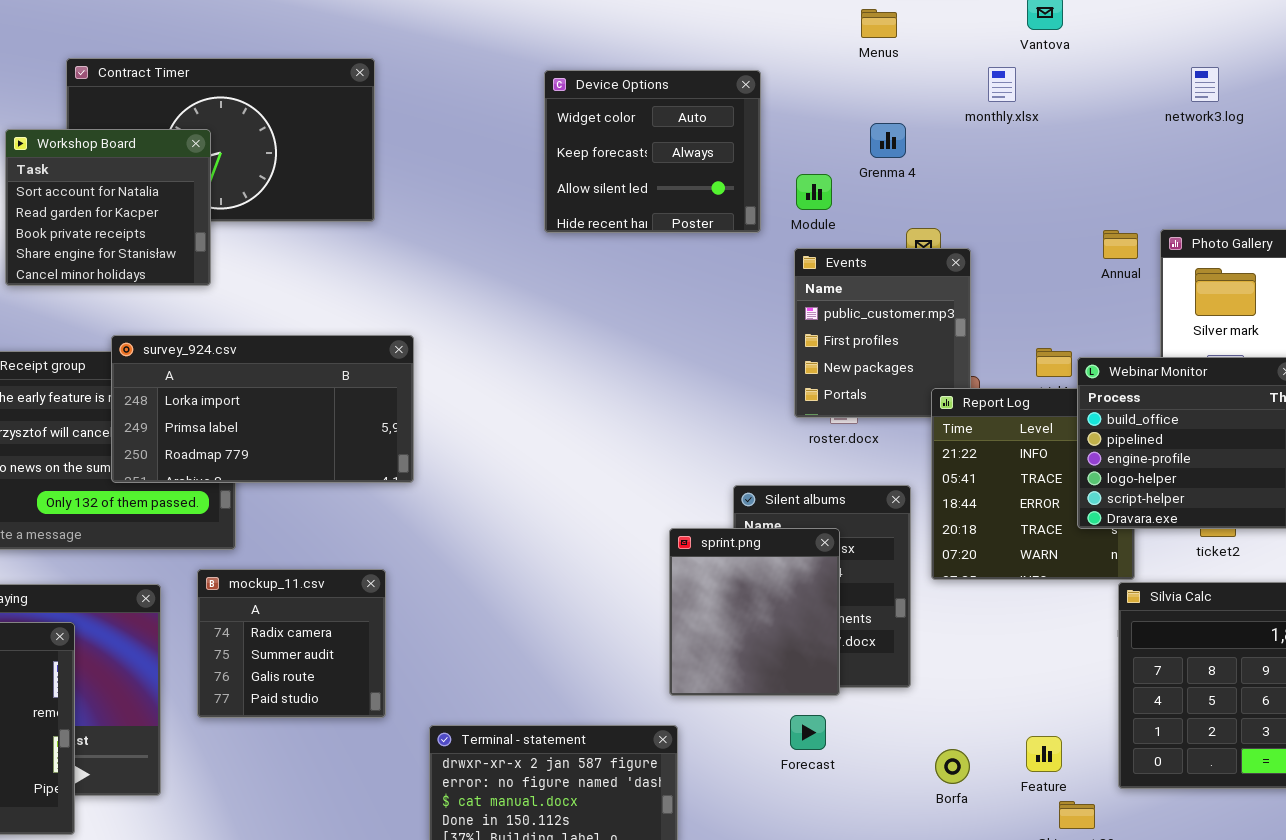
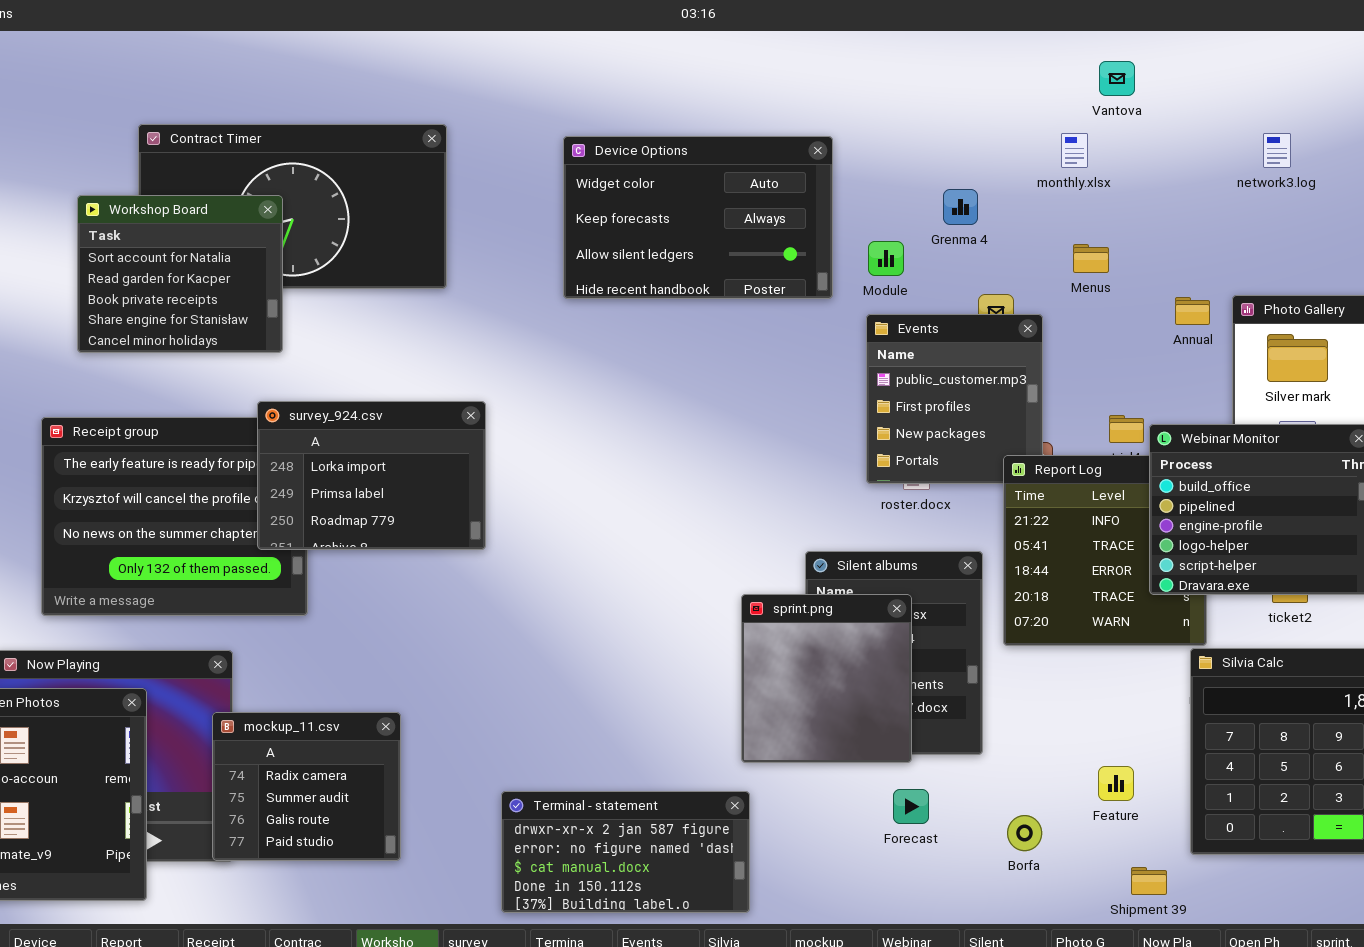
Menus: [861,9,897,38] -> [1073,244,1109,273], moved
Device Options: [544,70,761,233] -> [563,136,833,299], resized
survey_924.csv: [111,335,414,483] -> [257,401,486,550], resized
mockup_11.csv: [197,569,386,718] -> [212,712,401,861], moved
Forecast: [790,715,826,750] -> [893,789,929,824], moved
Feature: [1026,736,1062,772] -> [1098,766,1134,801], moved

